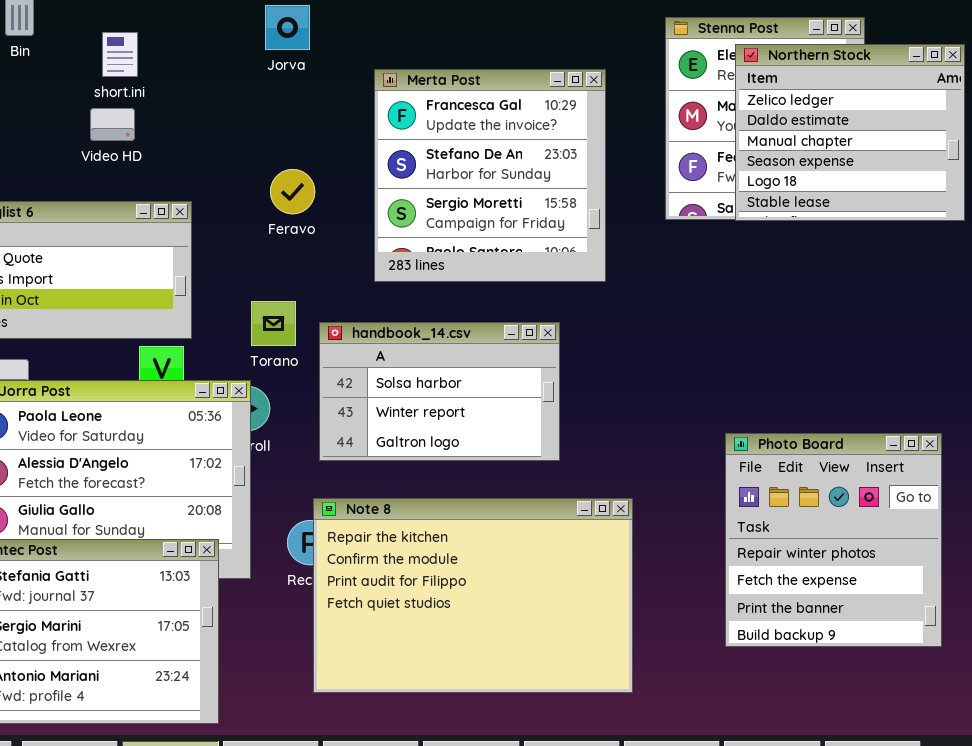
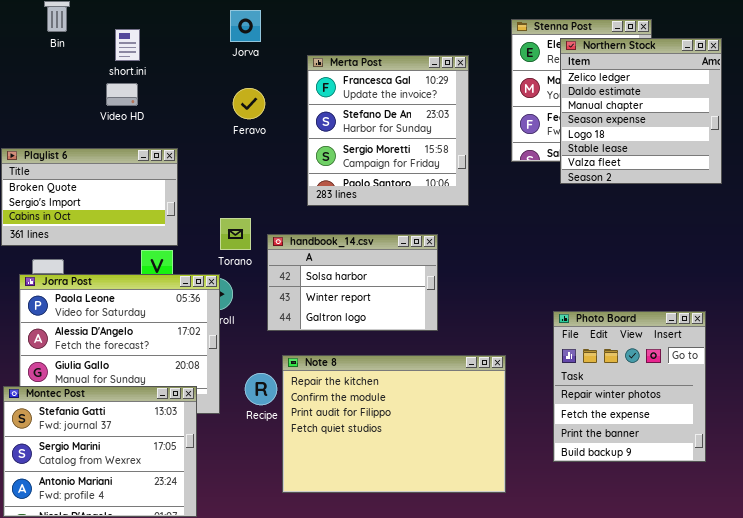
Northern Stock: [735,44,965,221] -> [560,38,722,184], resized
Feravo: [270,169,315,214] -> [233,88,265,119], moved
Note 8: [313,498,633,693] -> [282,355,506,493], moved

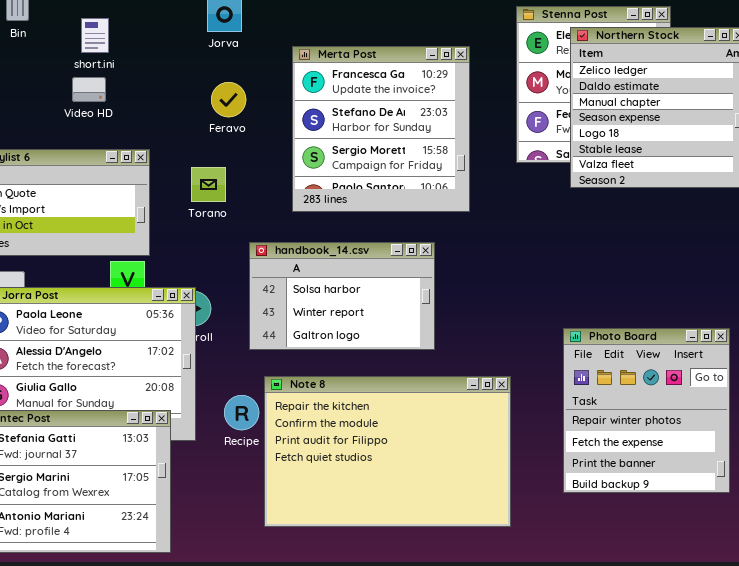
Torano: [220,218,251,250] -> [191,167,226,202], moved

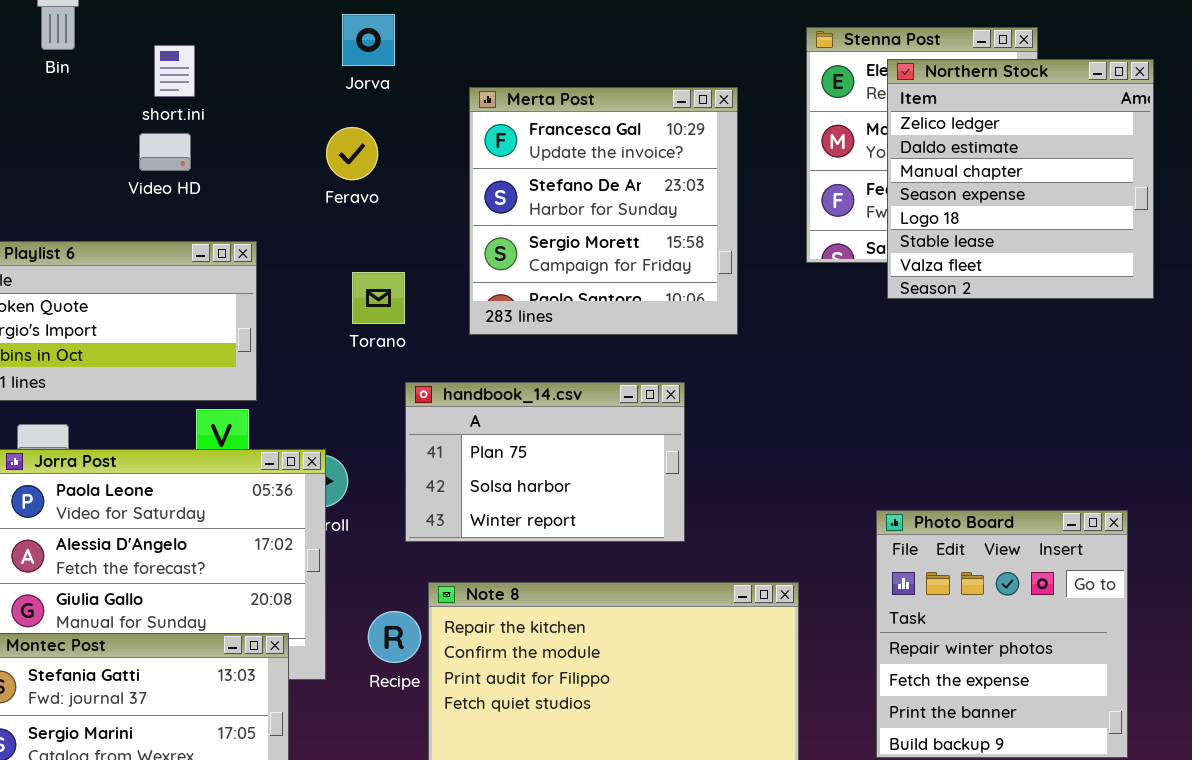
Feravo: [211,82,246,117] -> [326,127,378,180], moved
Torano: [191,167,226,202] -> [352,272,405,324], moved
handbook_14.csv: [249,242,435,350] -> [405,382,685,542], scrolled up 1 row

